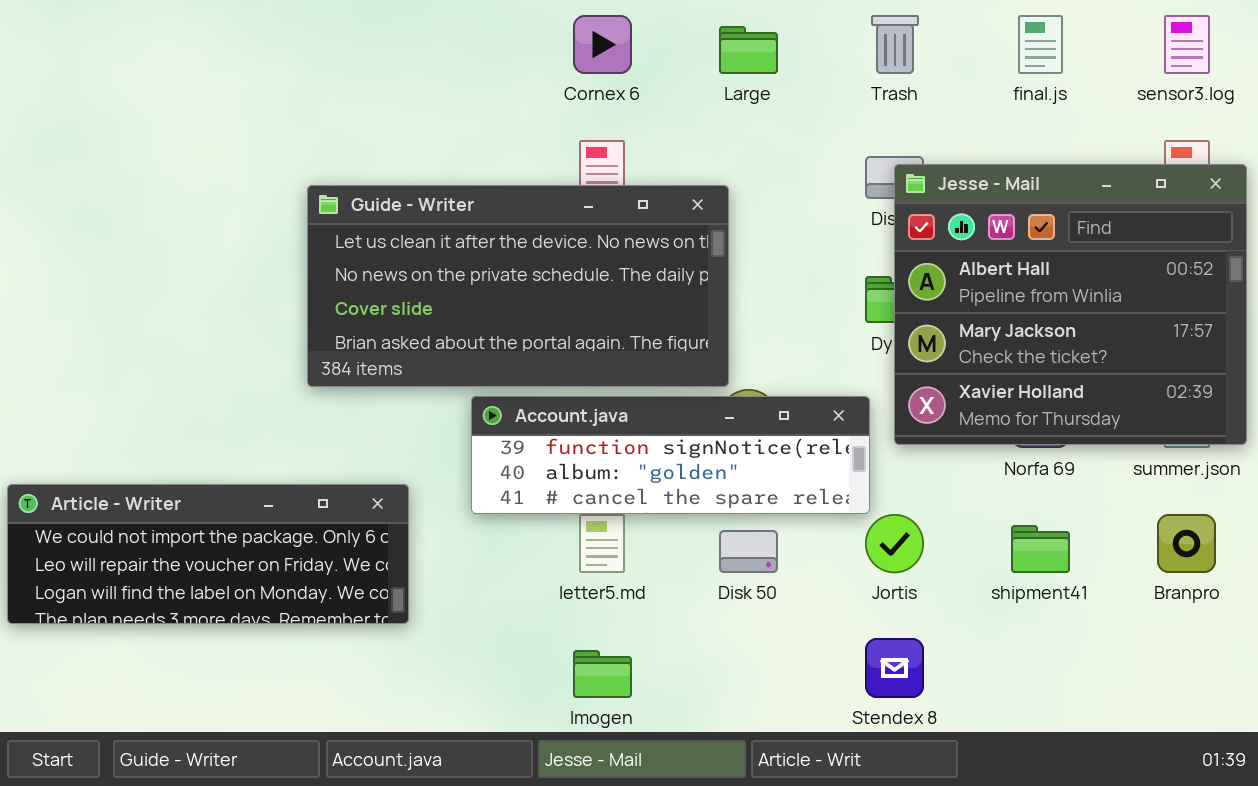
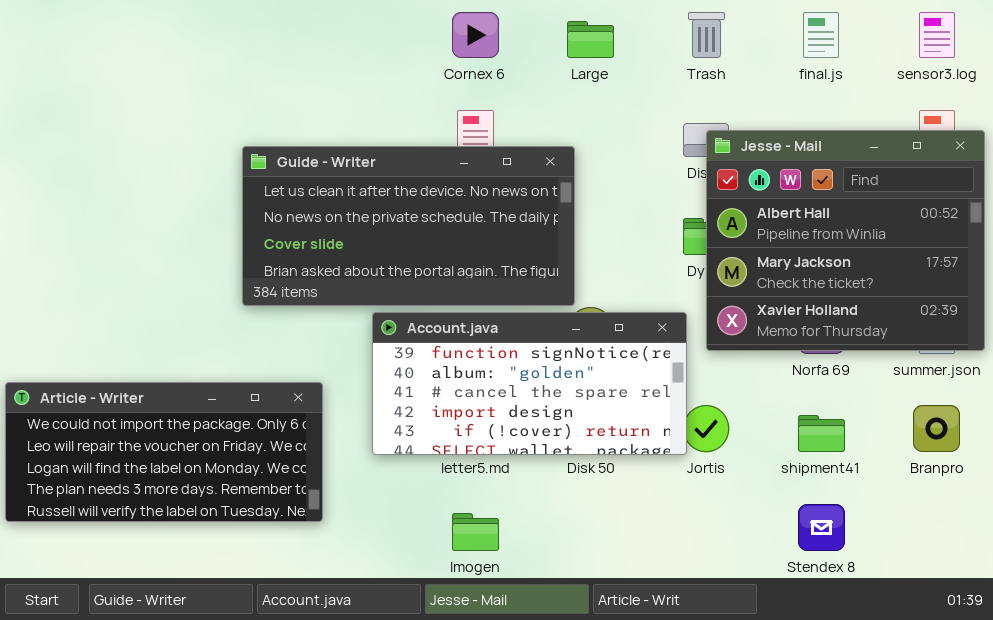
Account.java: [471,396,870,514] -> [372,312,687,455], resized
Article - Writer: [7,484,409,624] -> [5,382,323,522], resized
Stendex 8: [865,638,924,698] -> [798,504,845,551], moved

